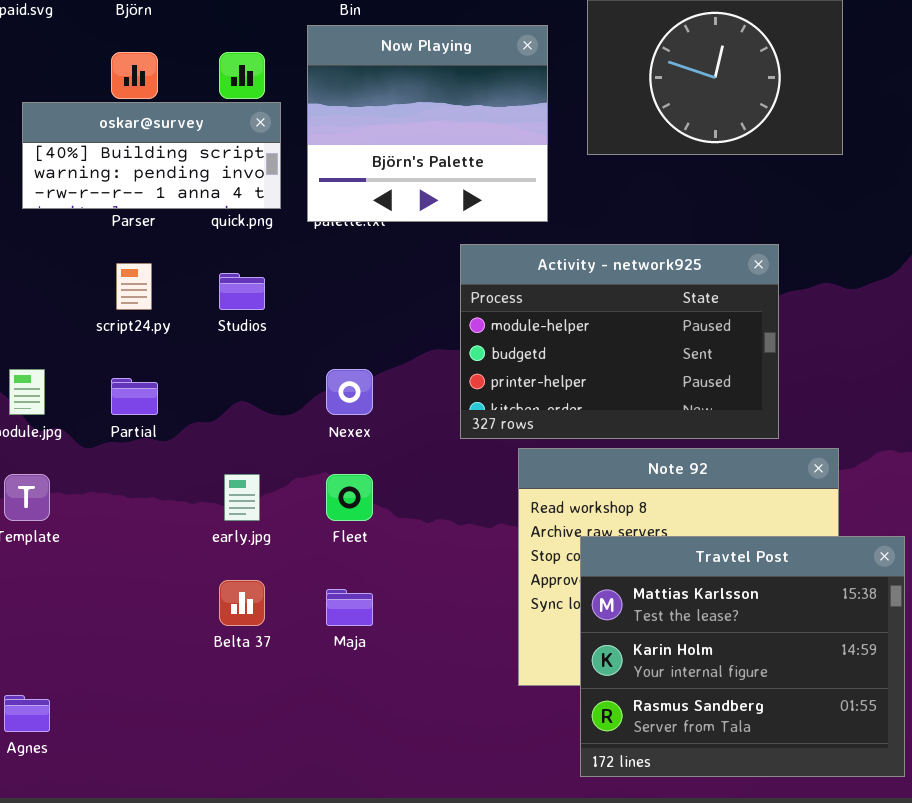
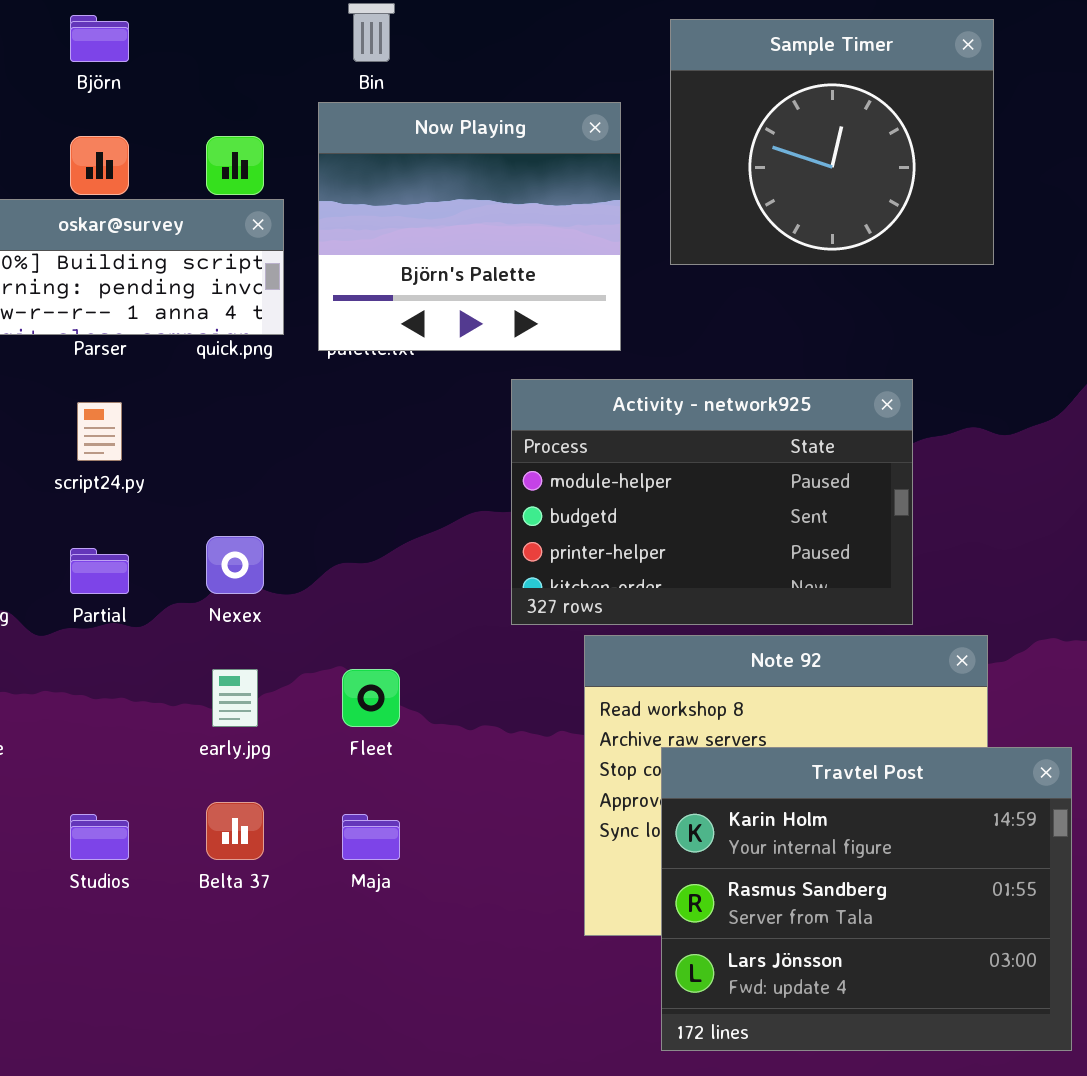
Studios: [219,273,265,310] -> [70,814,129,860], moved
Nexex: [326,369,373,415] -> [206,536,264,594], moved
Travtel Post: [580,536,905,777] -> [661,747,1072,1051], scrolled down 1 row

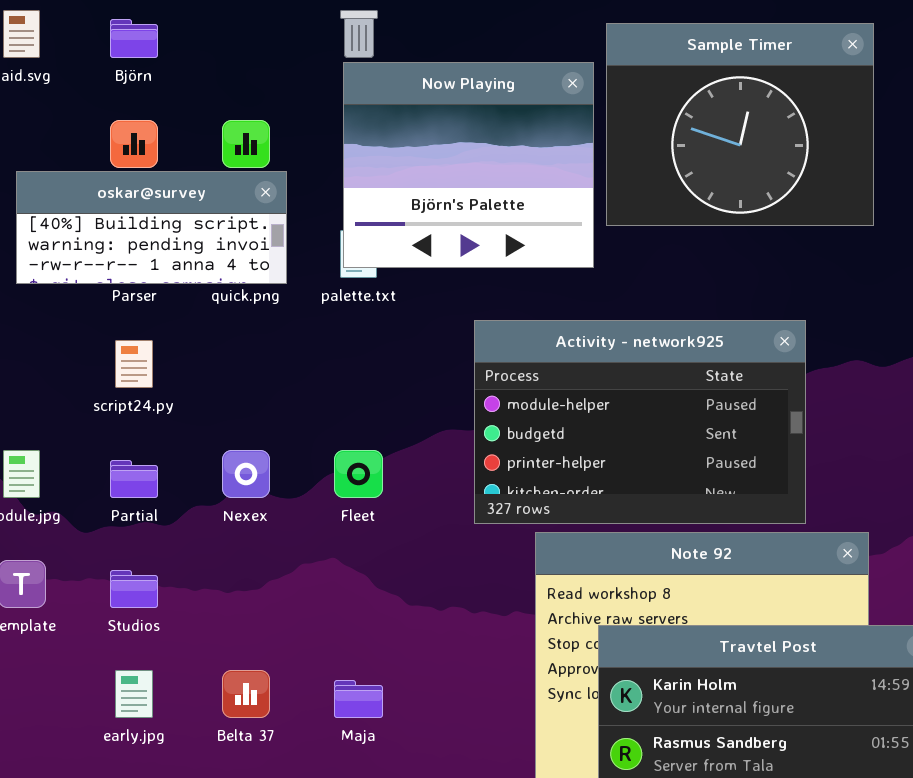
Now Playing: [318,102,621,351] -> [343,62,594,268], moved
early.jpg: [212,669,258,727] -> [115,670,153,718], moved
Fleet: [342,669,400,727] -> [334,450,383,498], moved
Studios: [70,814,129,860] -> [110,570,158,608], moved

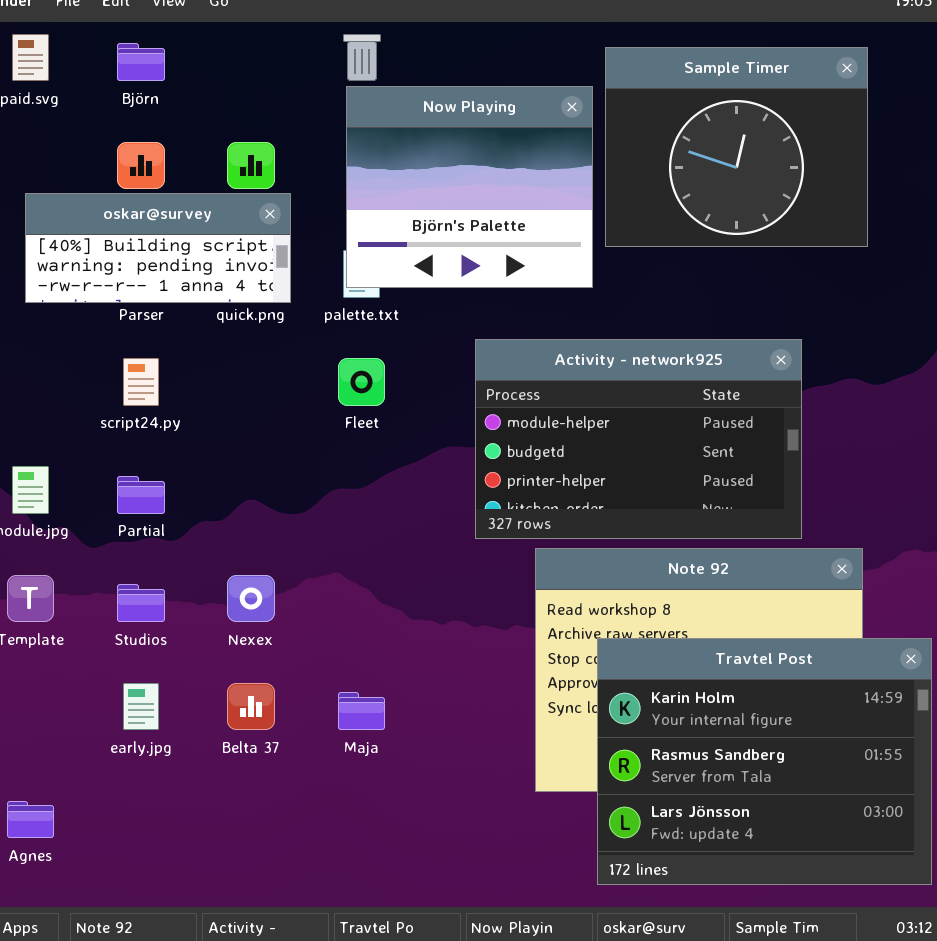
Nexex: [222,450,270,498] -> [227,575,275,622], moved
Fleet: [334,450,383,498] -> [338,358,385,406], moved

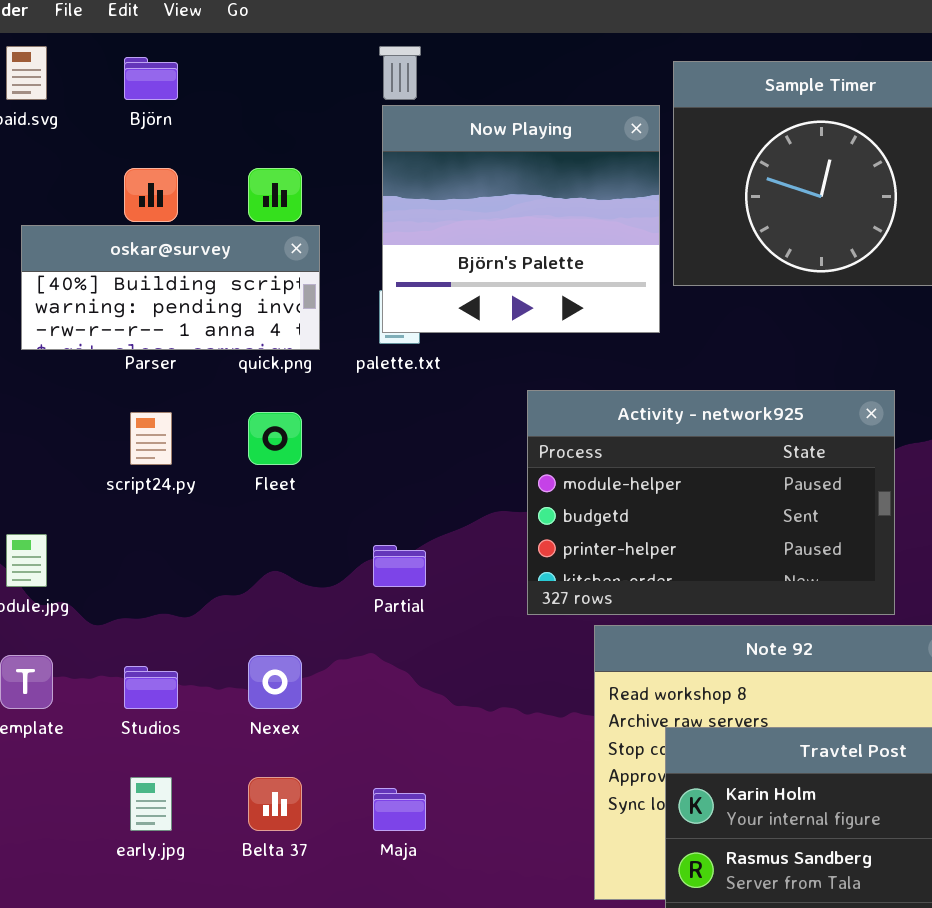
Fleet: [338,358,385,406] -> [248,412,302,465], moved
Partial: [117,476,165,514] -> [373,545,426,587], moved

